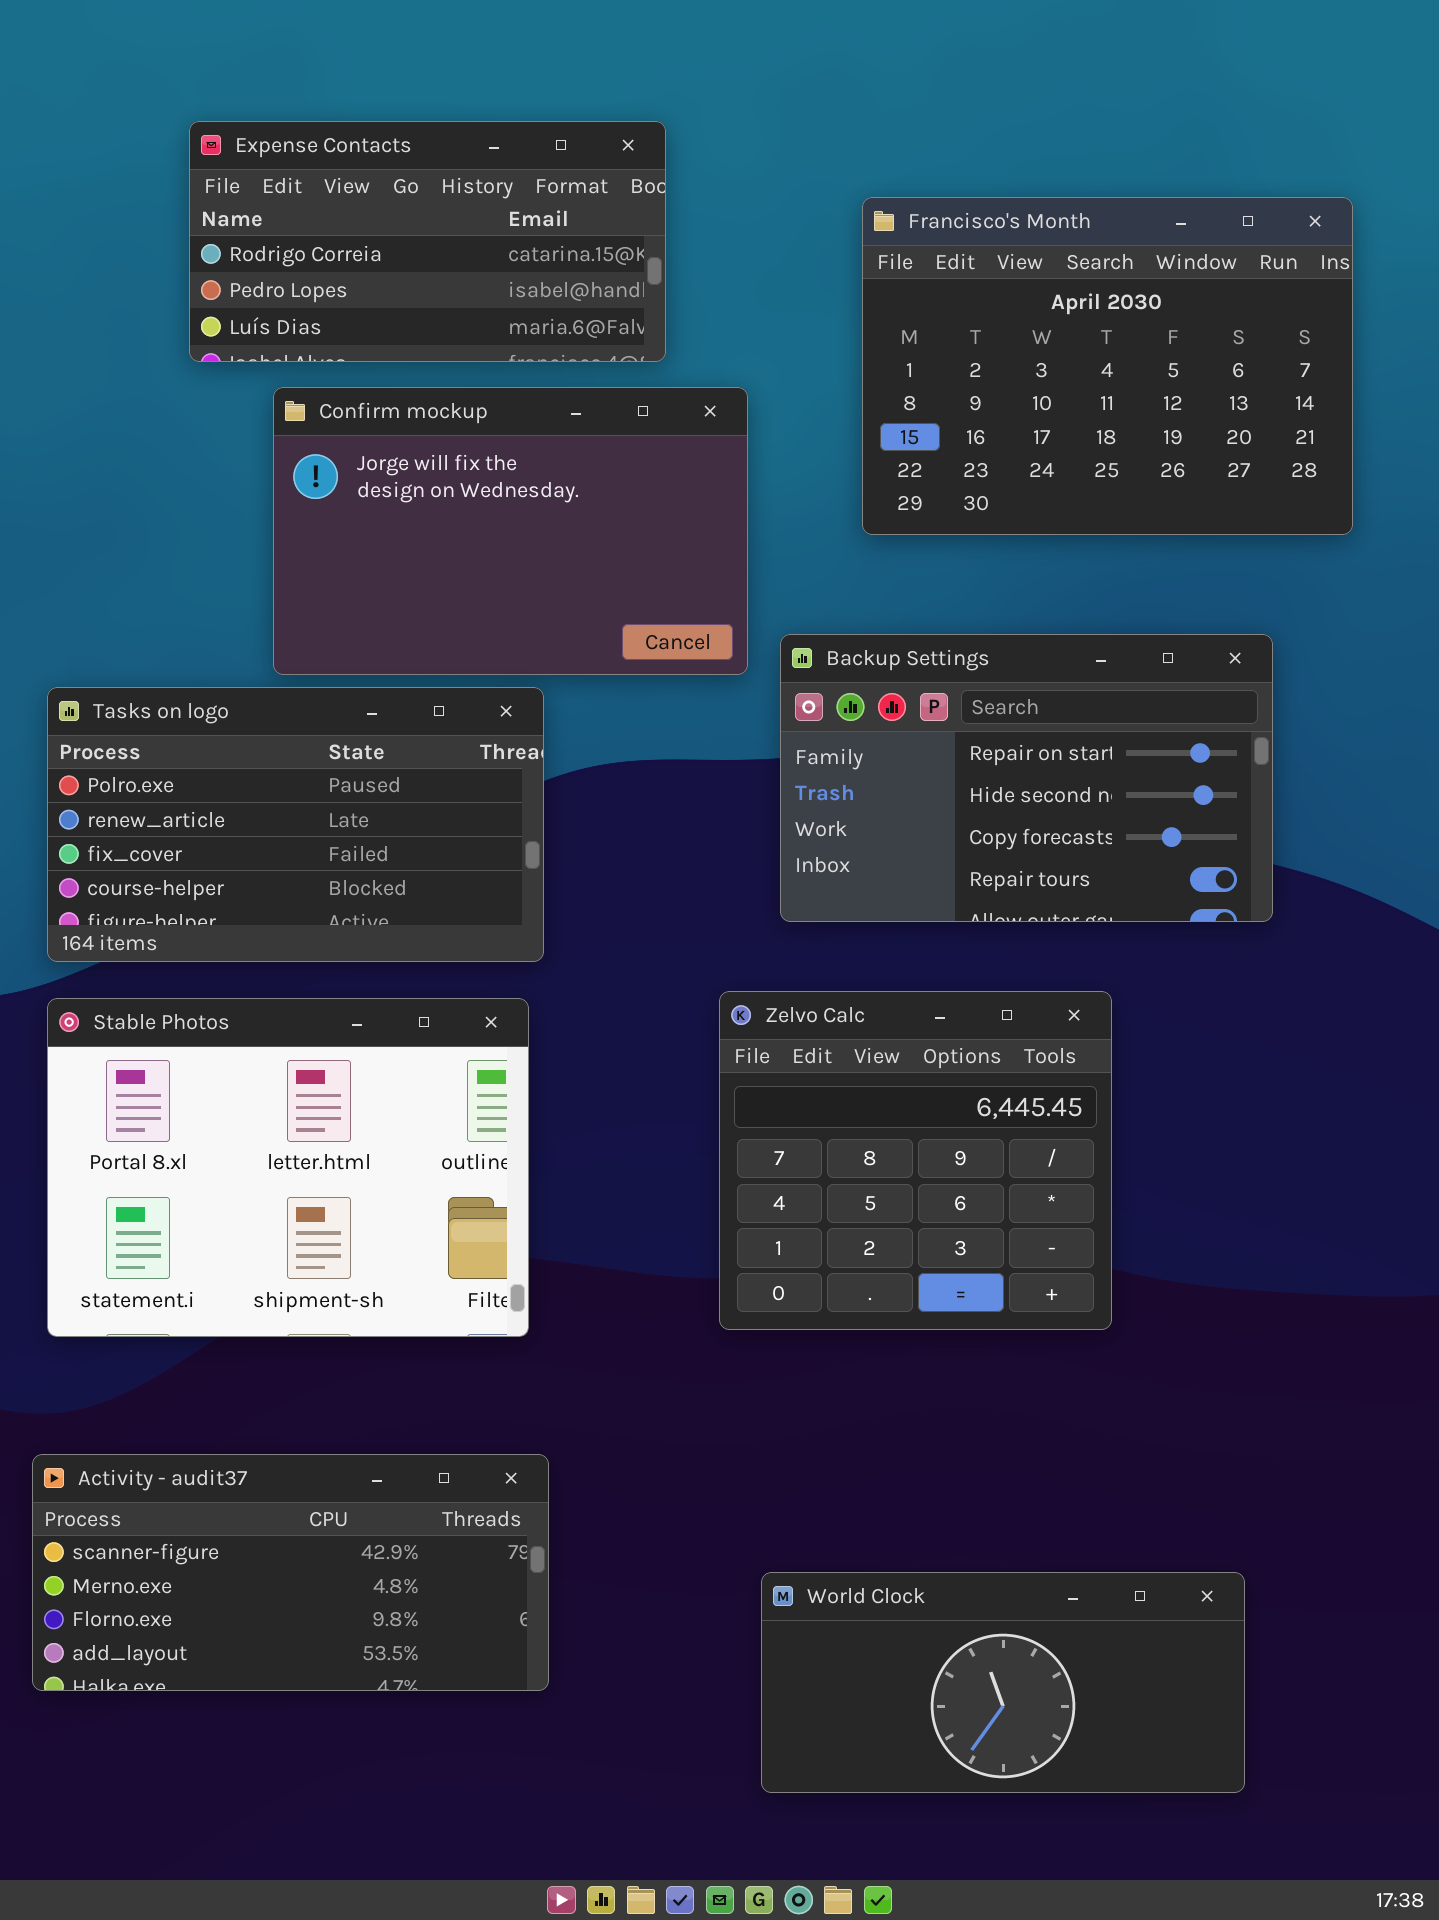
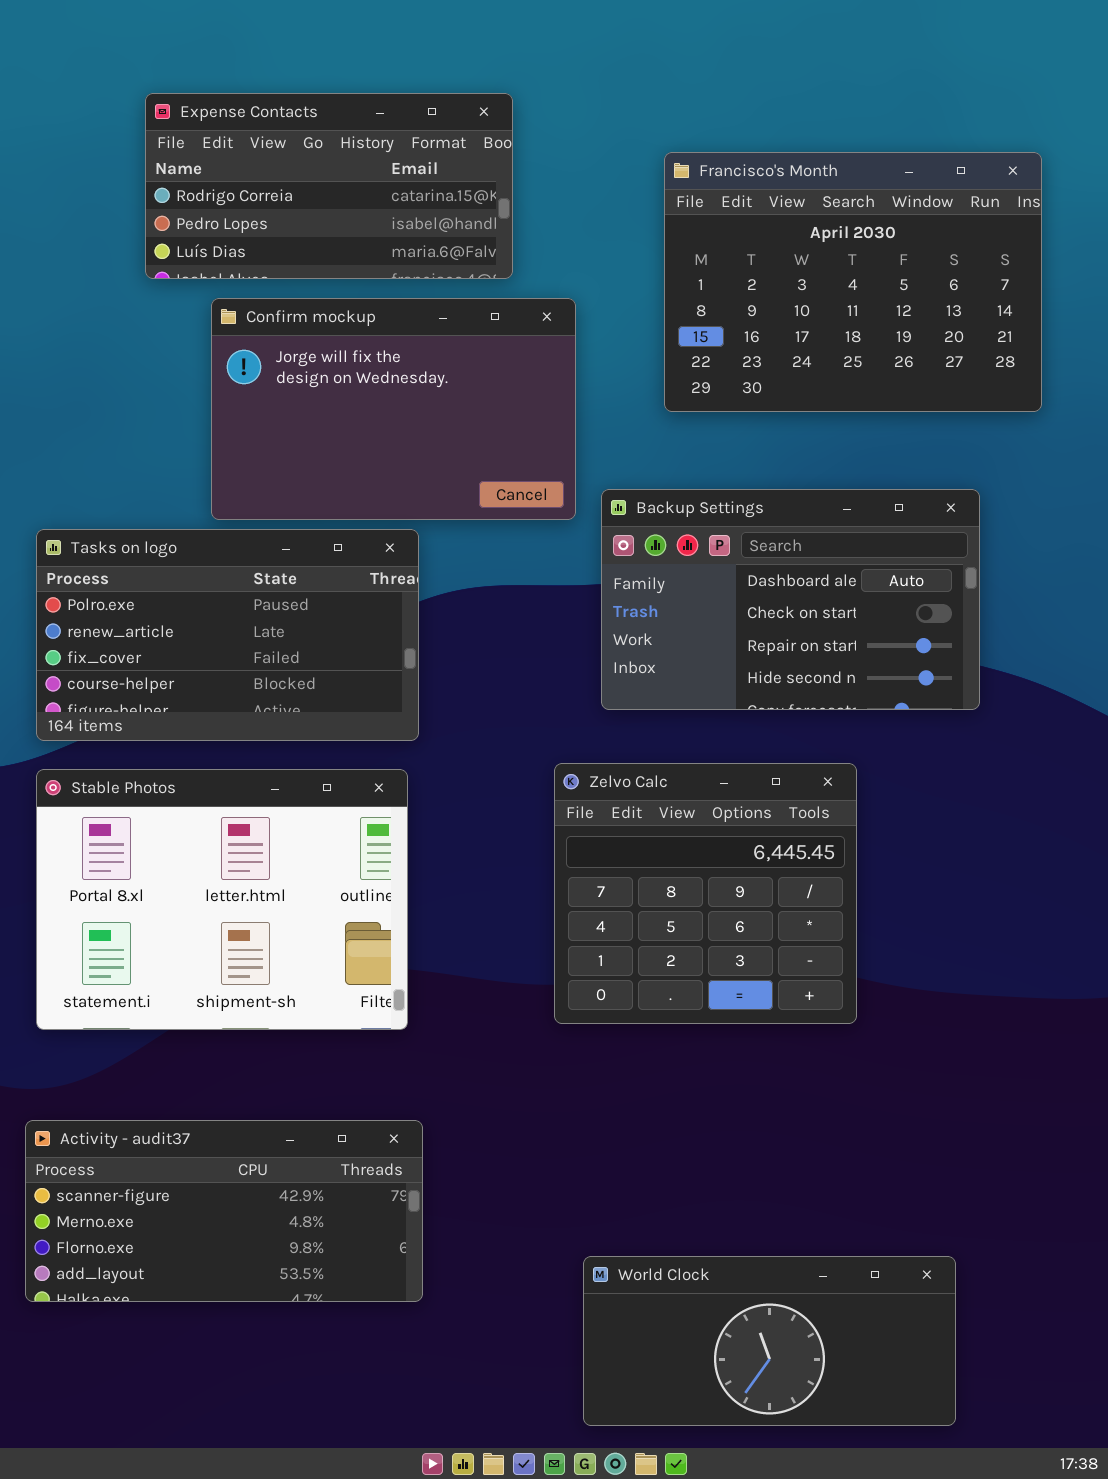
Backup Settings: [780,634,1273,922] -> [601,489,980,710], scrolled up 2 rows
World Clock: [761,1572,1245,1793] -> [583,1256,956,1426], moved

